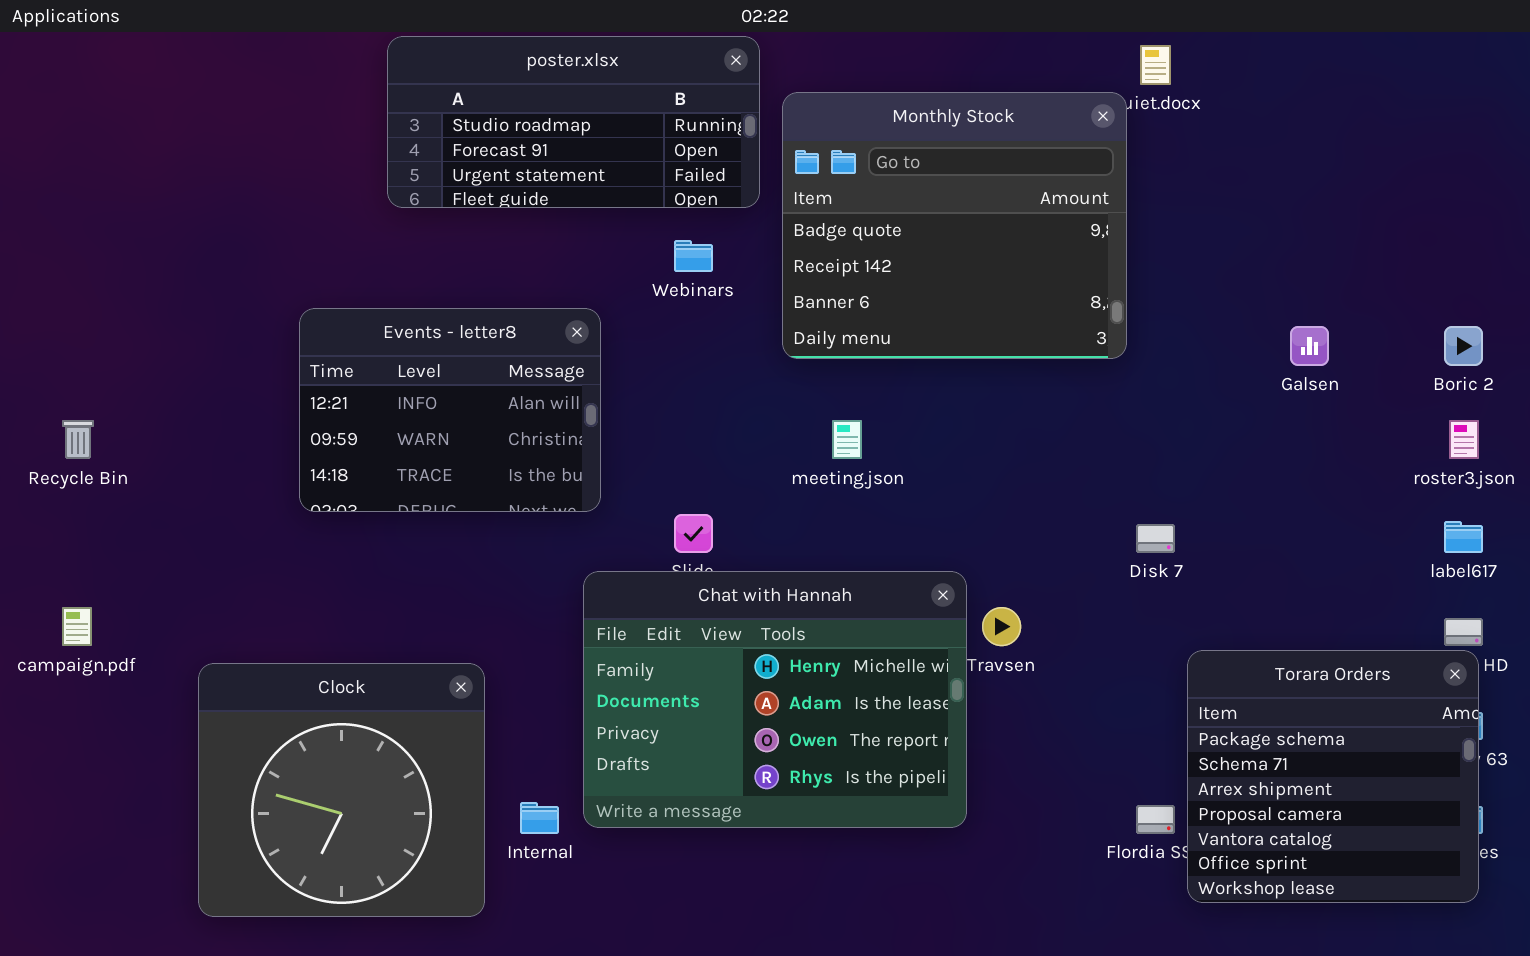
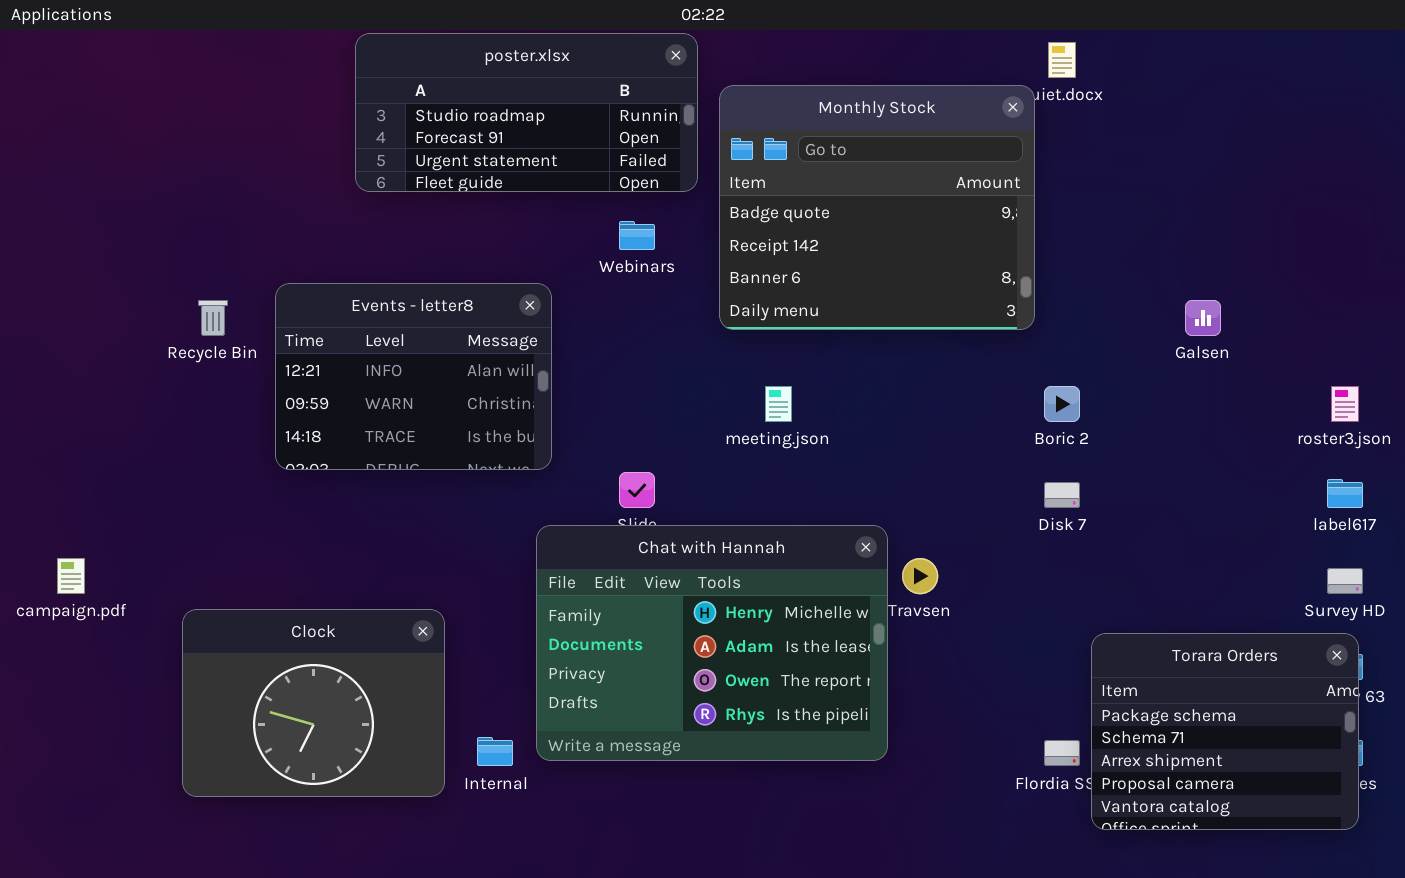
Boric 2: [1444,326,1483,366] -> [1044,386,1080,422], moved
Recycle Bin: [62,420,94,459] -> [198,300,228,336], moved
Torara Orders: [1187,650,1479,903] -> [1091,633,1359,830], resized
Clock: [198,663,485,917] -> [182,609,445,797], resized

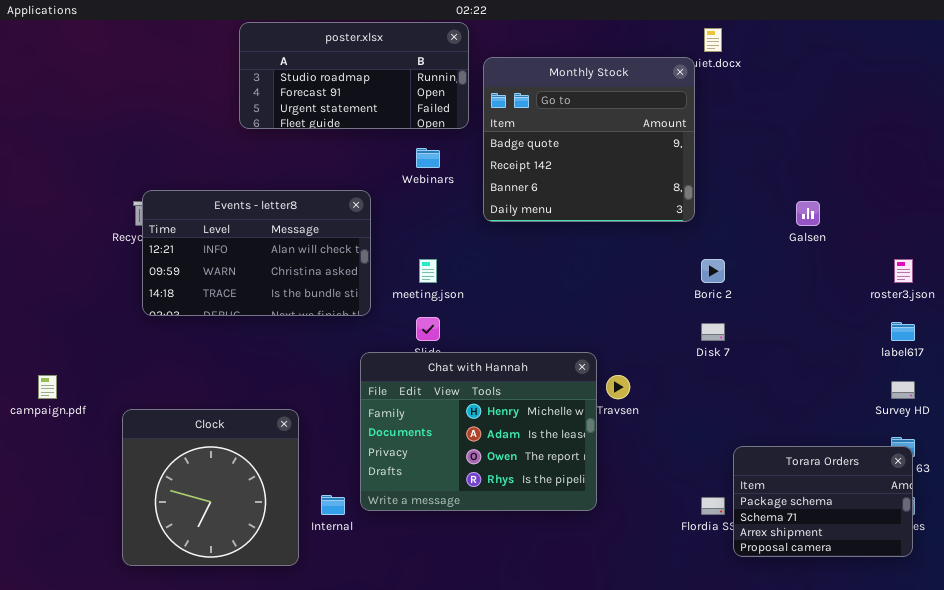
Events - letter8: [275,283,552,470] -> [142,190,371,316], resized
meeting.json: [765,386,792,422] -> [419,259,437,283], moved
Clock: [182,609,445,797] -> [122,409,299,566], resized
Torara Orders: [1091,633,1359,830] -> [733,446,913,557], resized

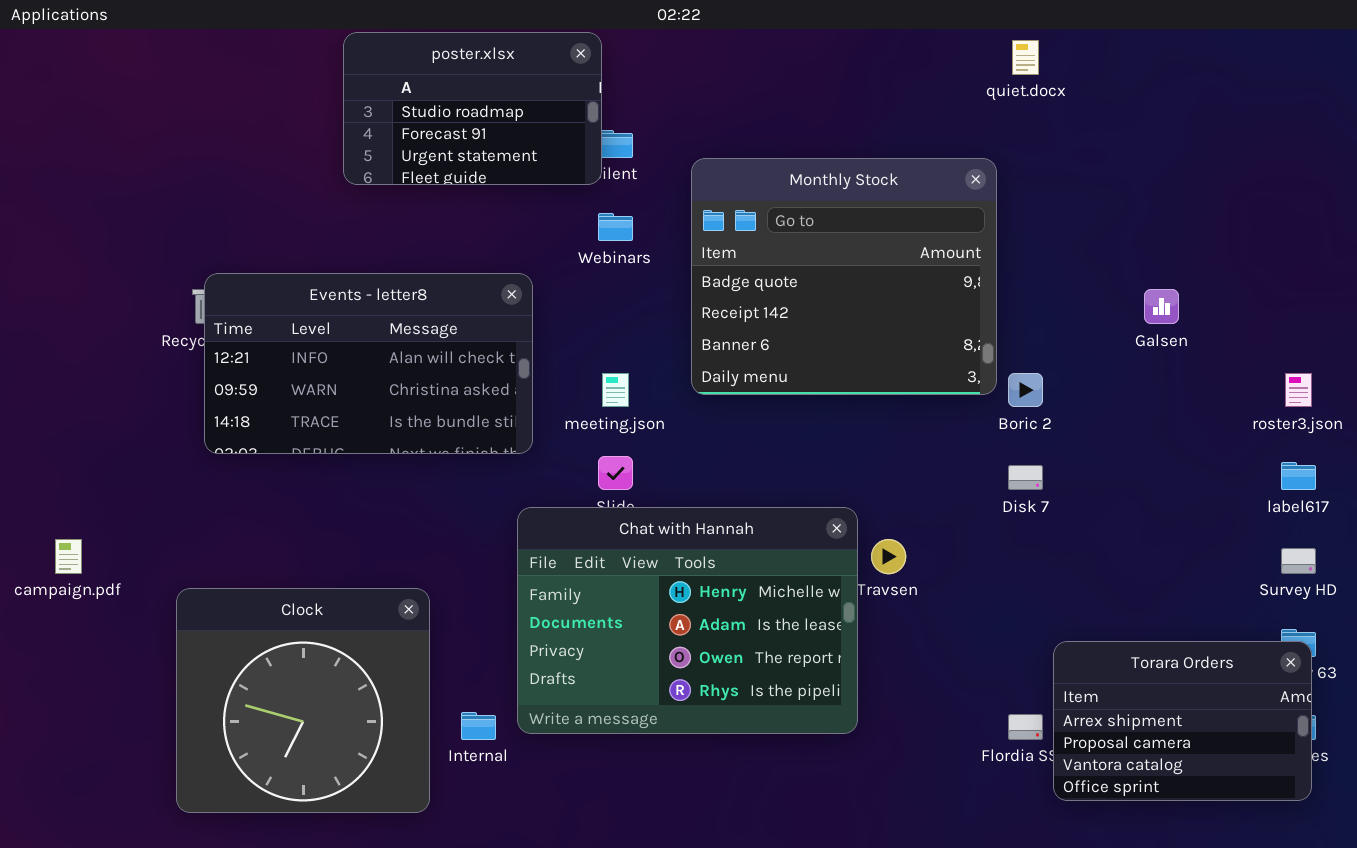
poster.xlsx: [239,22,469,129] -> [343,32,602,185], resized
Monthly Stock: [483,57,695,222] -> [691,158,997,395], moved
Torara Orders: [733,446,913,557] -> [1053,641,1312,801], scrolled down 2 rows

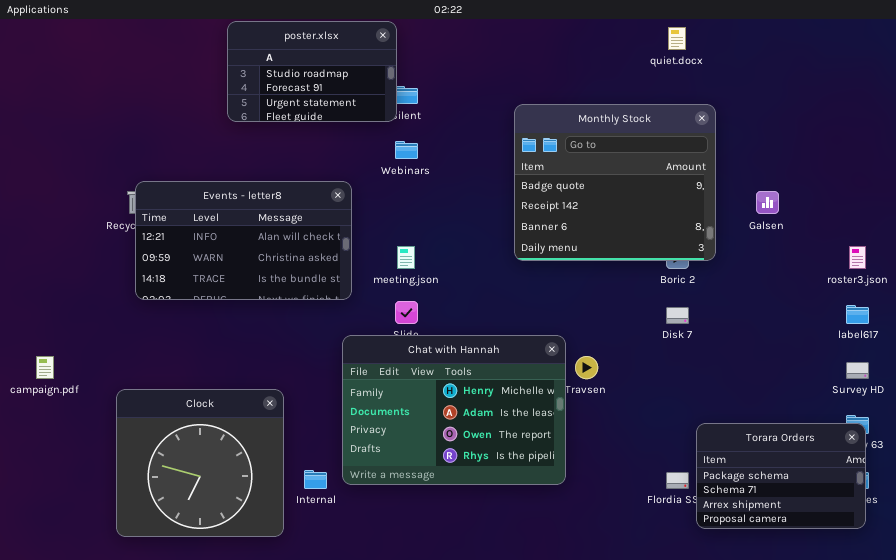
Monthly Stock: [691,158,997,395] -> [514,104,716,261], moved
Torara Orders: [1053,641,1312,801] -> [696,423,866,529], scrolled up 2 rows

